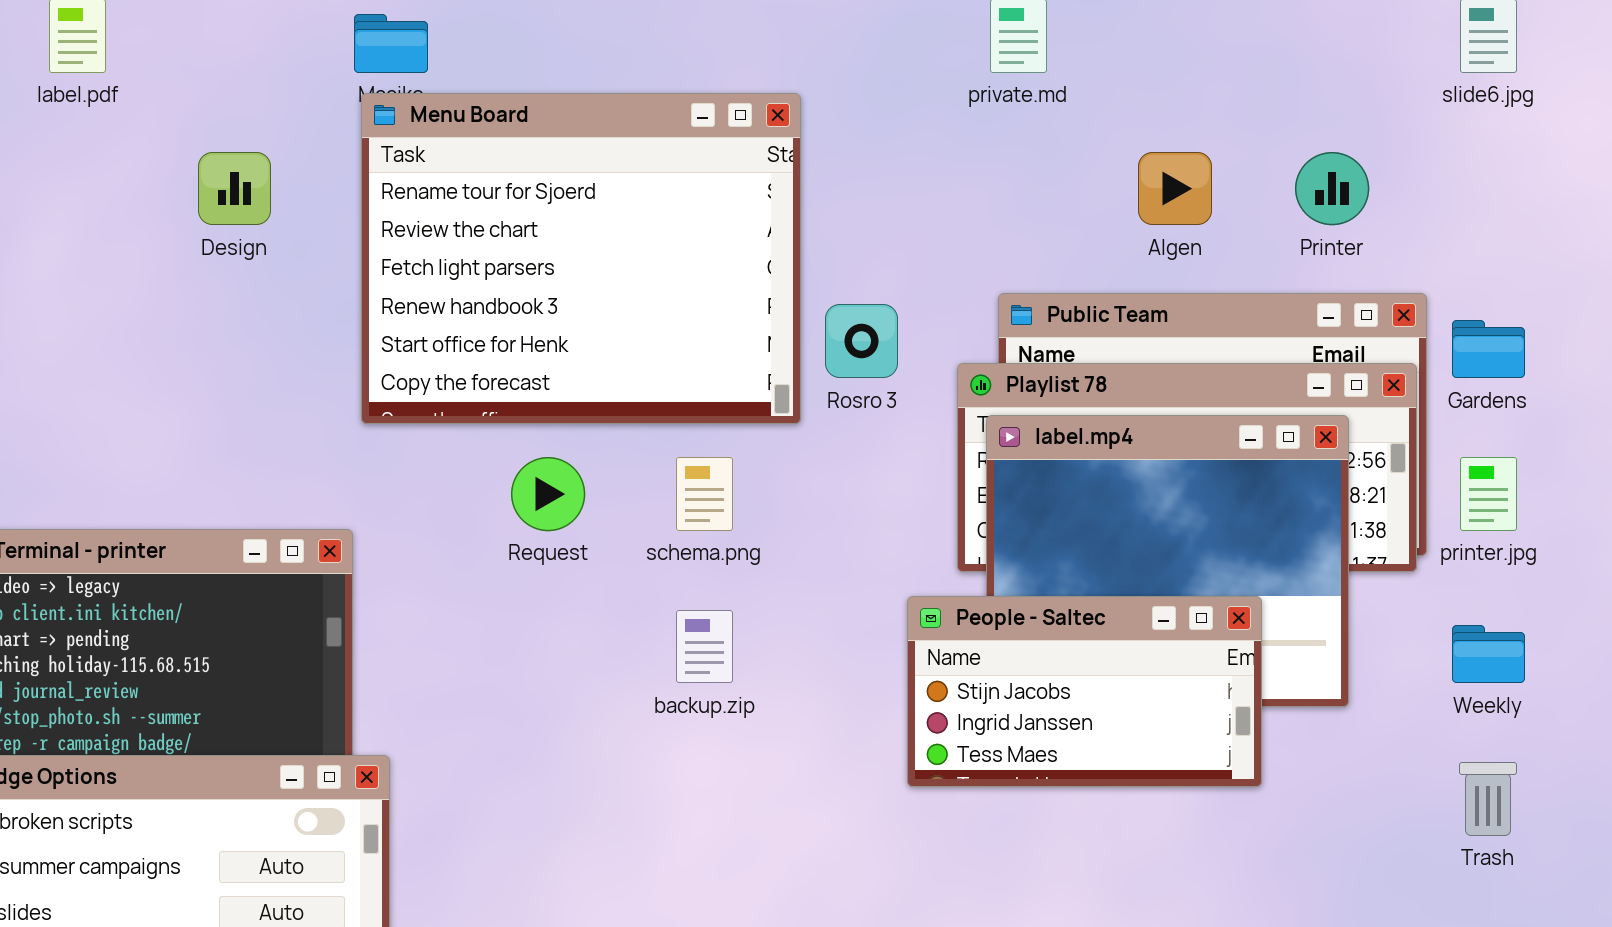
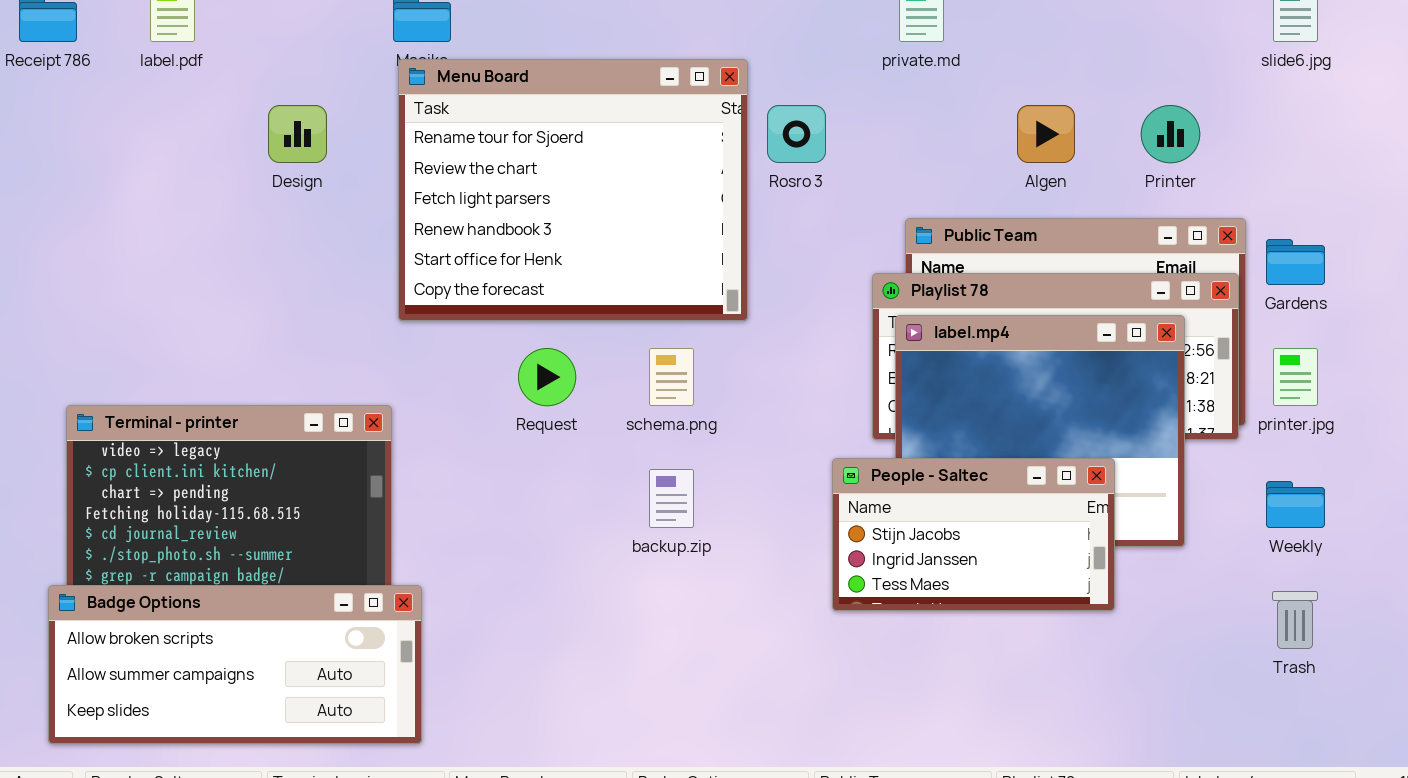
Rosro 3: [825,304,898,378] -> [767,105,826,163], moved

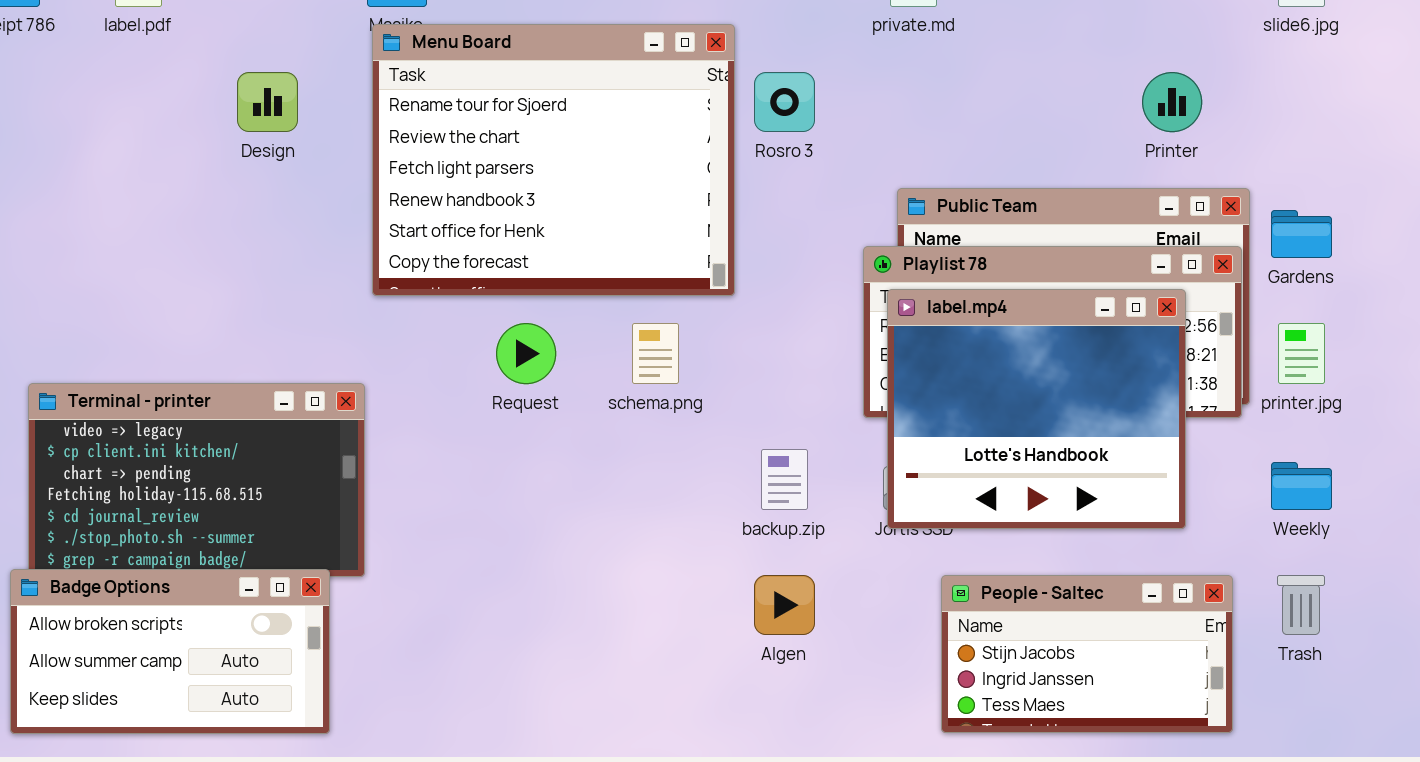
Algen: [1017,105,1075,163] -> [754,575,815,635], moved
People - Saltec: [832,458,1115,611] -> [941,575,1233,733], moved
backup.zip: [649,469,694,528] -> [761,449,808,510], moved
Badge Options: [48,585,422,744] -> [10,569,330,734], resized

